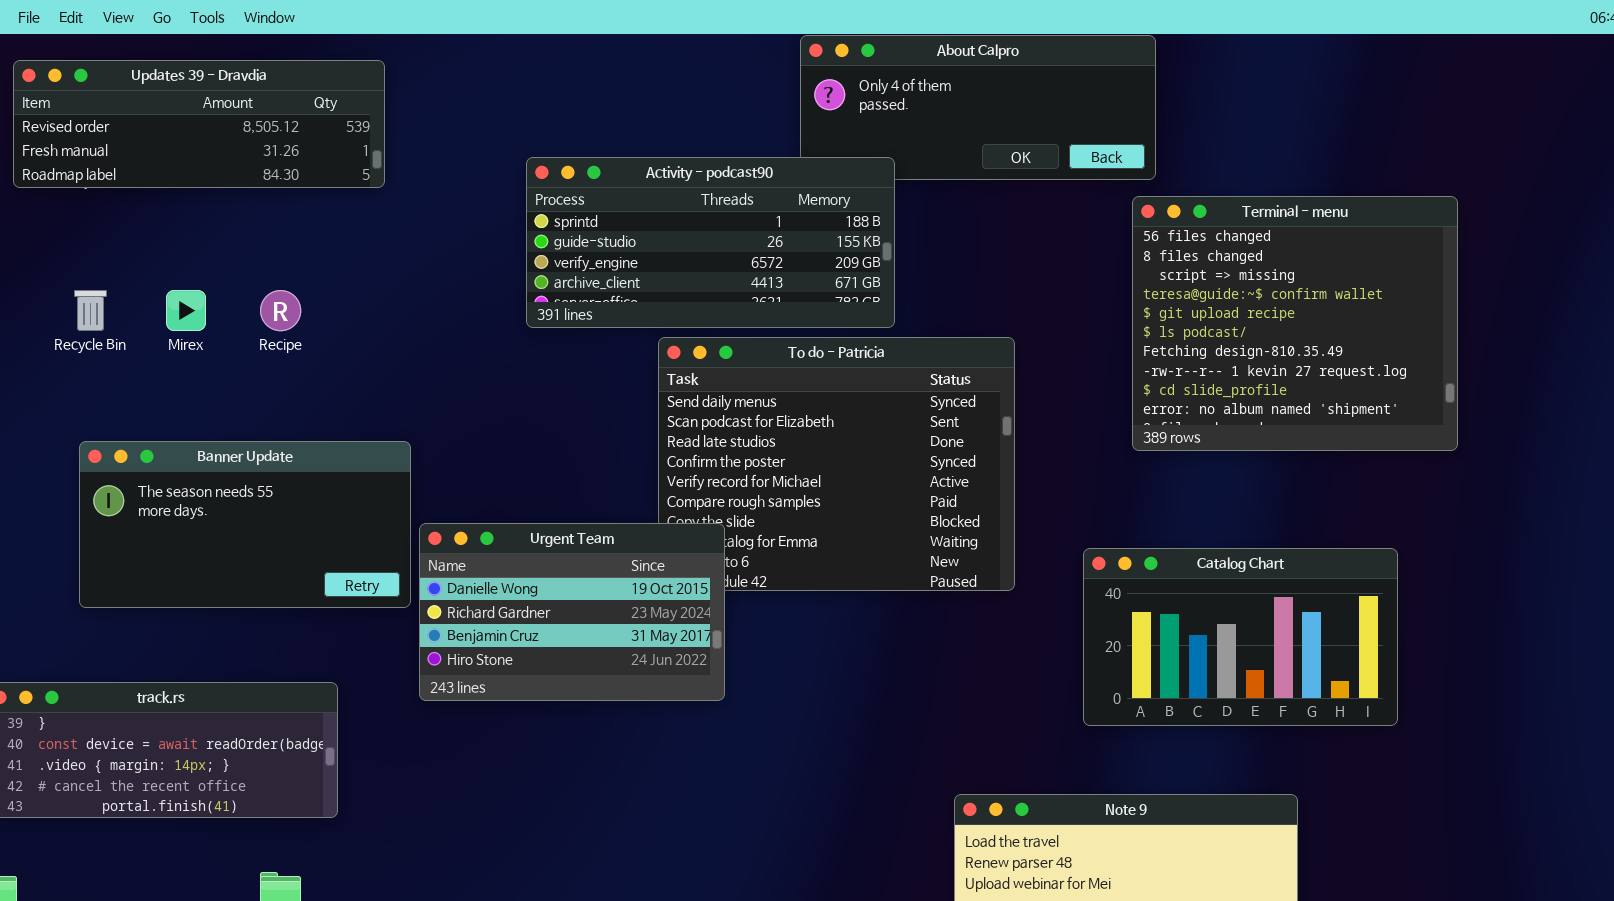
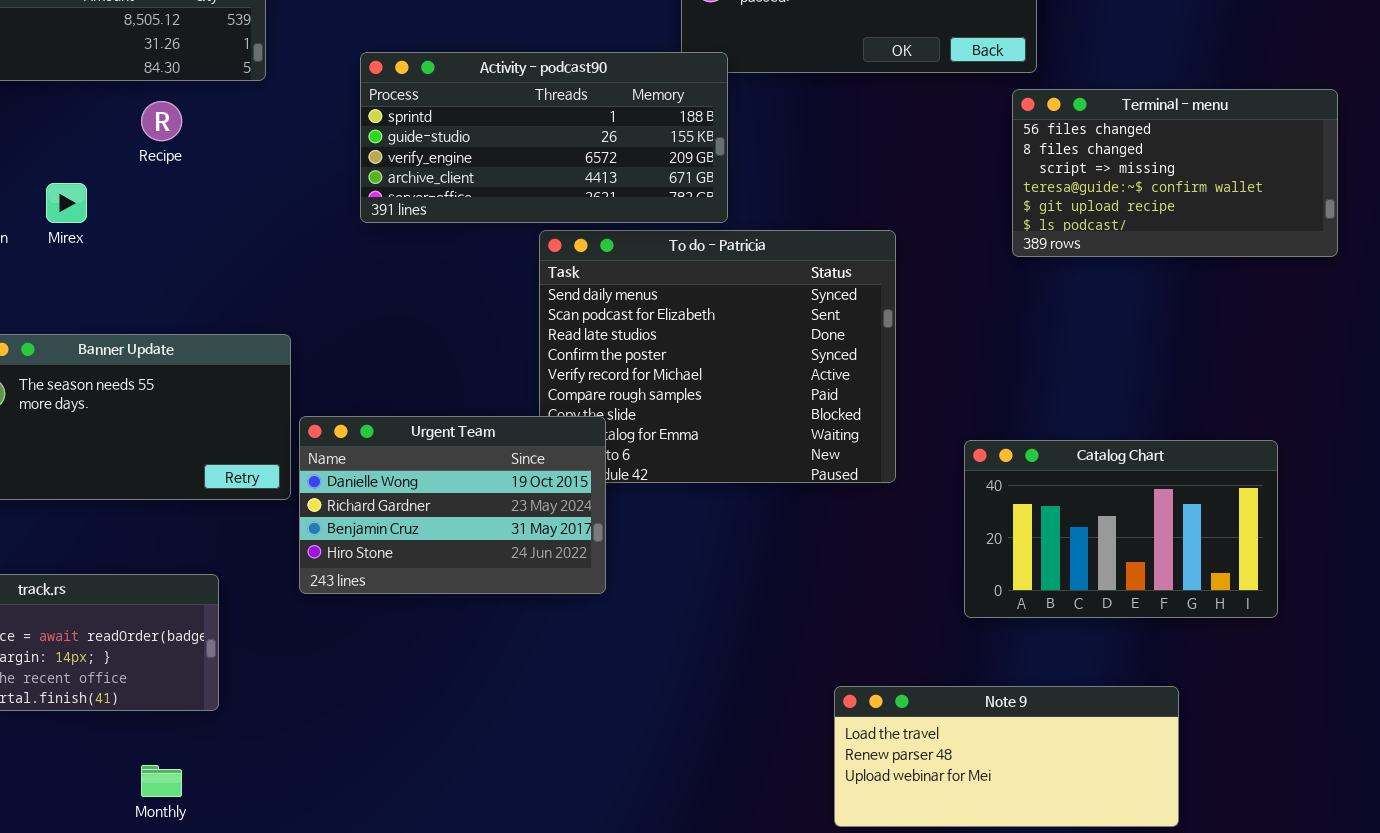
Activity - podcast90: [526,157,895,328] -> [360,52,728,223], moved
Terminal - menu: [1132,196,1458,451] -> [1012,89,1338,257], resized
Recipe: [260,290,301,331] -> [141,101,182,141], moved

